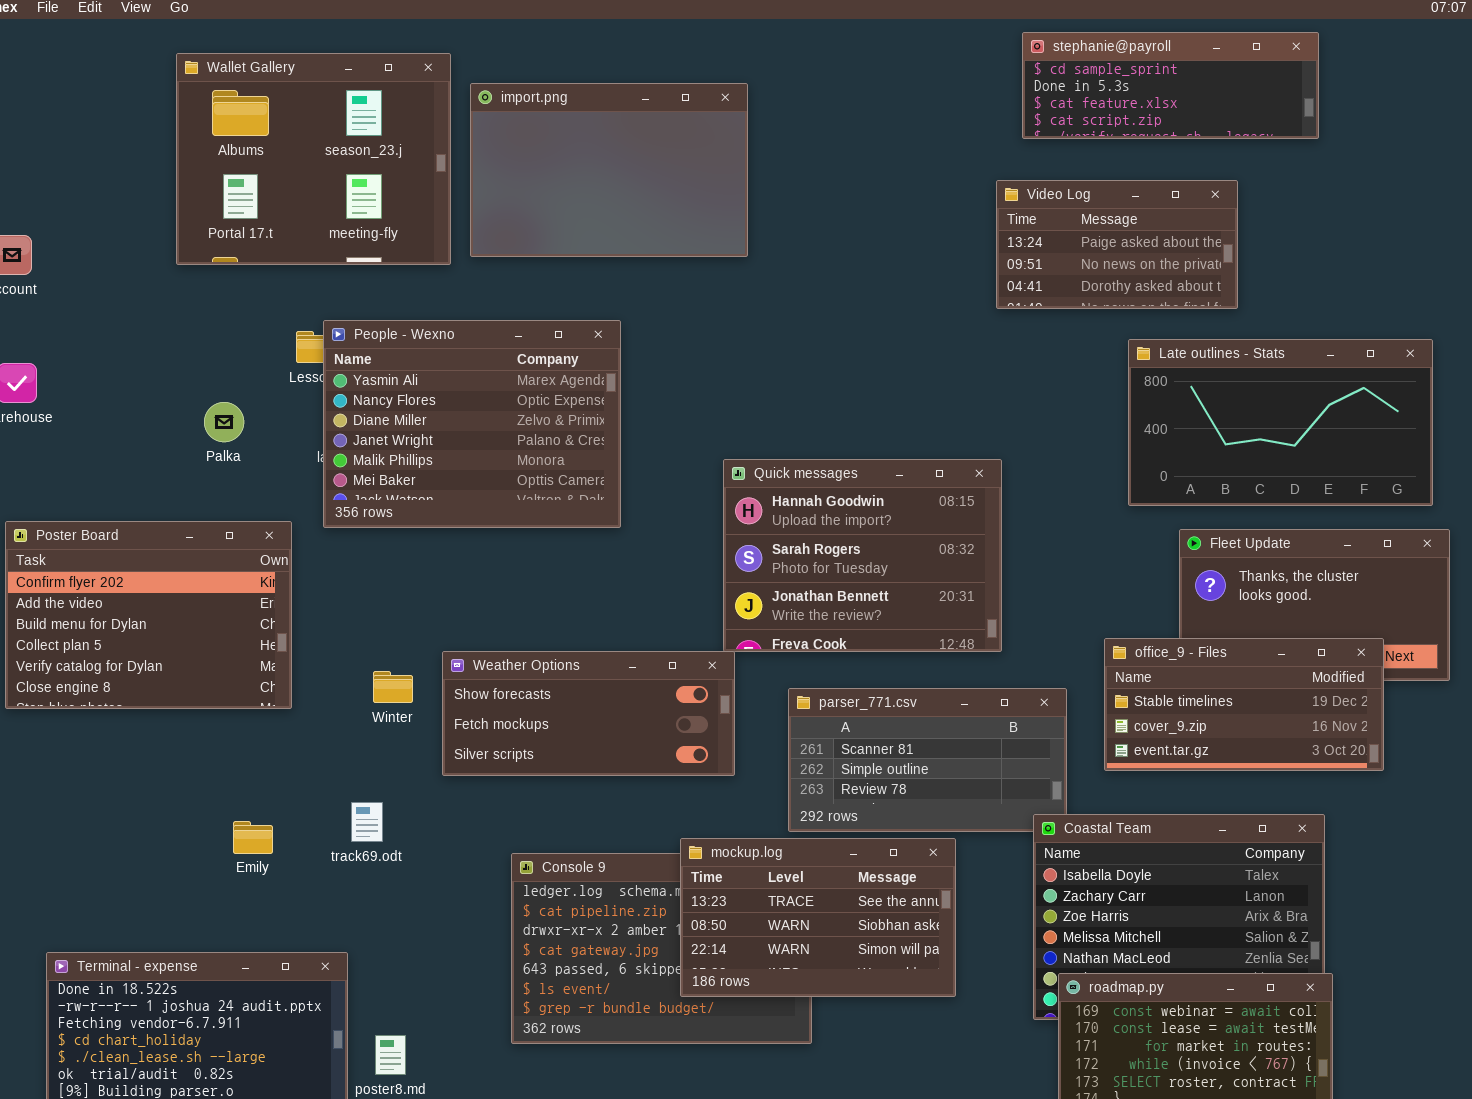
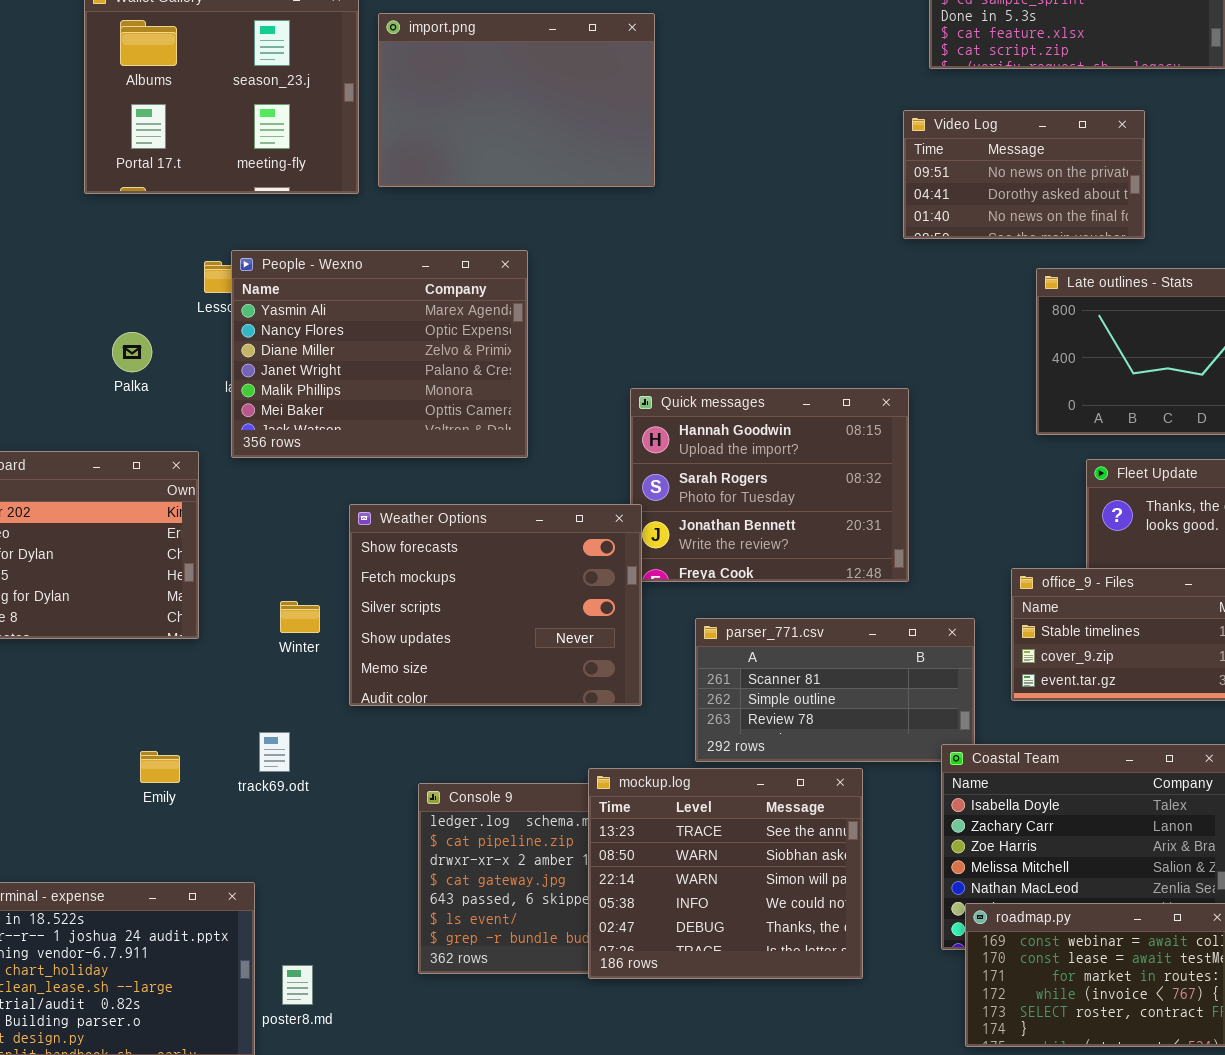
Video Log: [996,180,1238,309] -> [903,110,1145,239], scrolled down 1 row
Weather Options: [442,651,735,776] -> [349,504,642,706], resized
mockup.log: [680,838,956,997] -> [588,768,863,979], resized

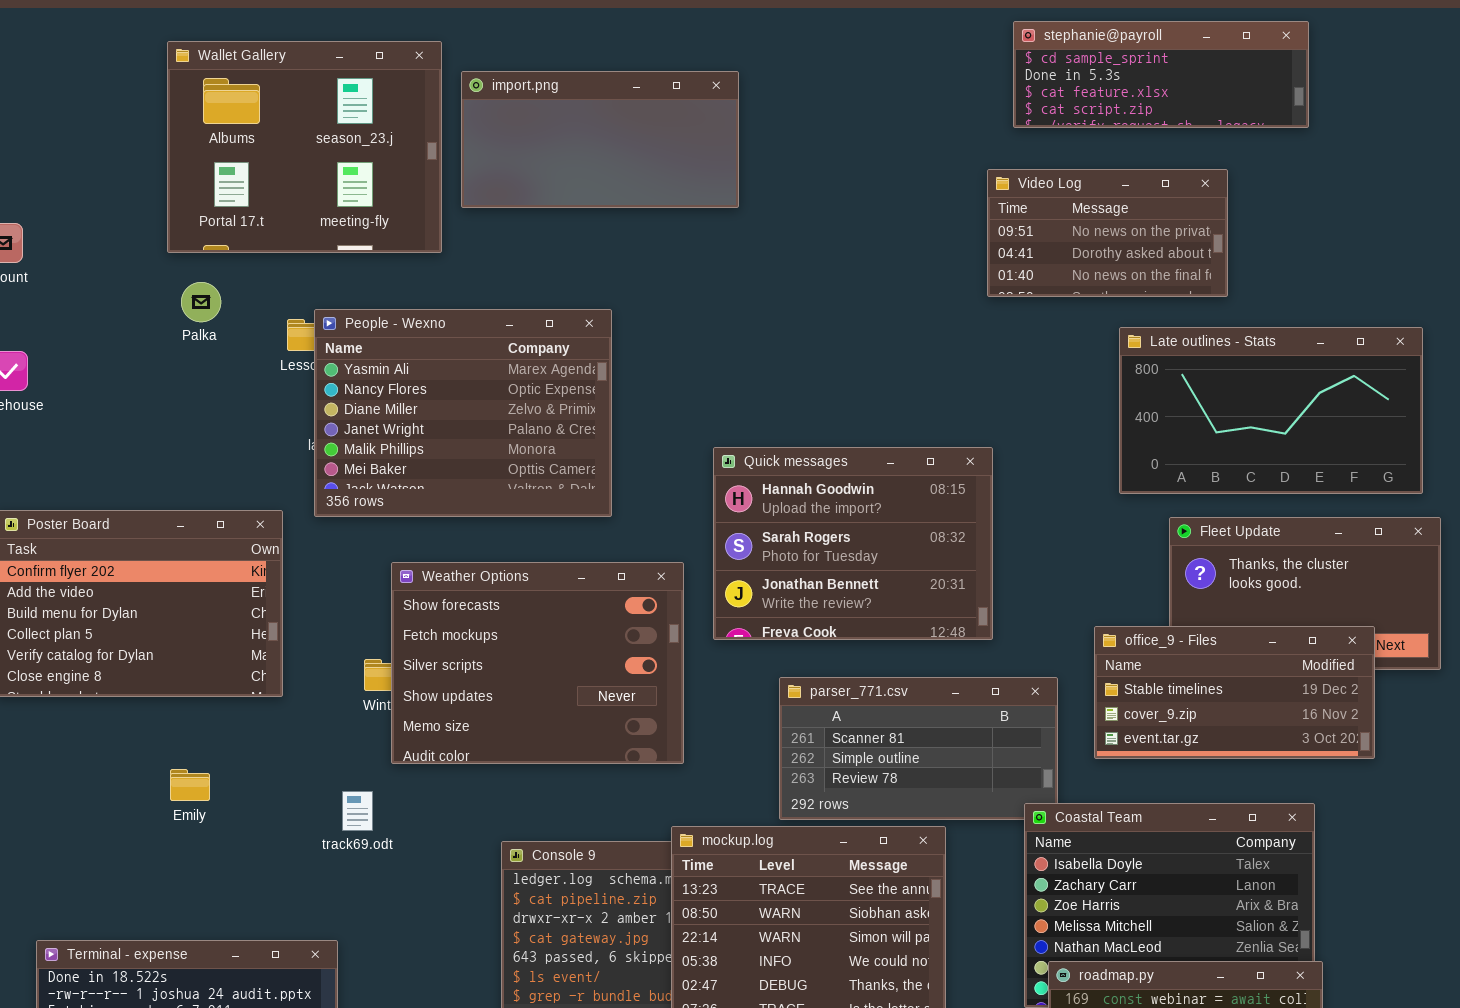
import.png: [378,13,655,187] -> [461,71,739,208], resized
Palka: [112,332,152,372] -> [181,282,221,322], moved
Weather Options: [349,504,642,706] -> [391,562,684,764], moved
Emily: [140,751,180,783] -> [170,769,210,801], moved

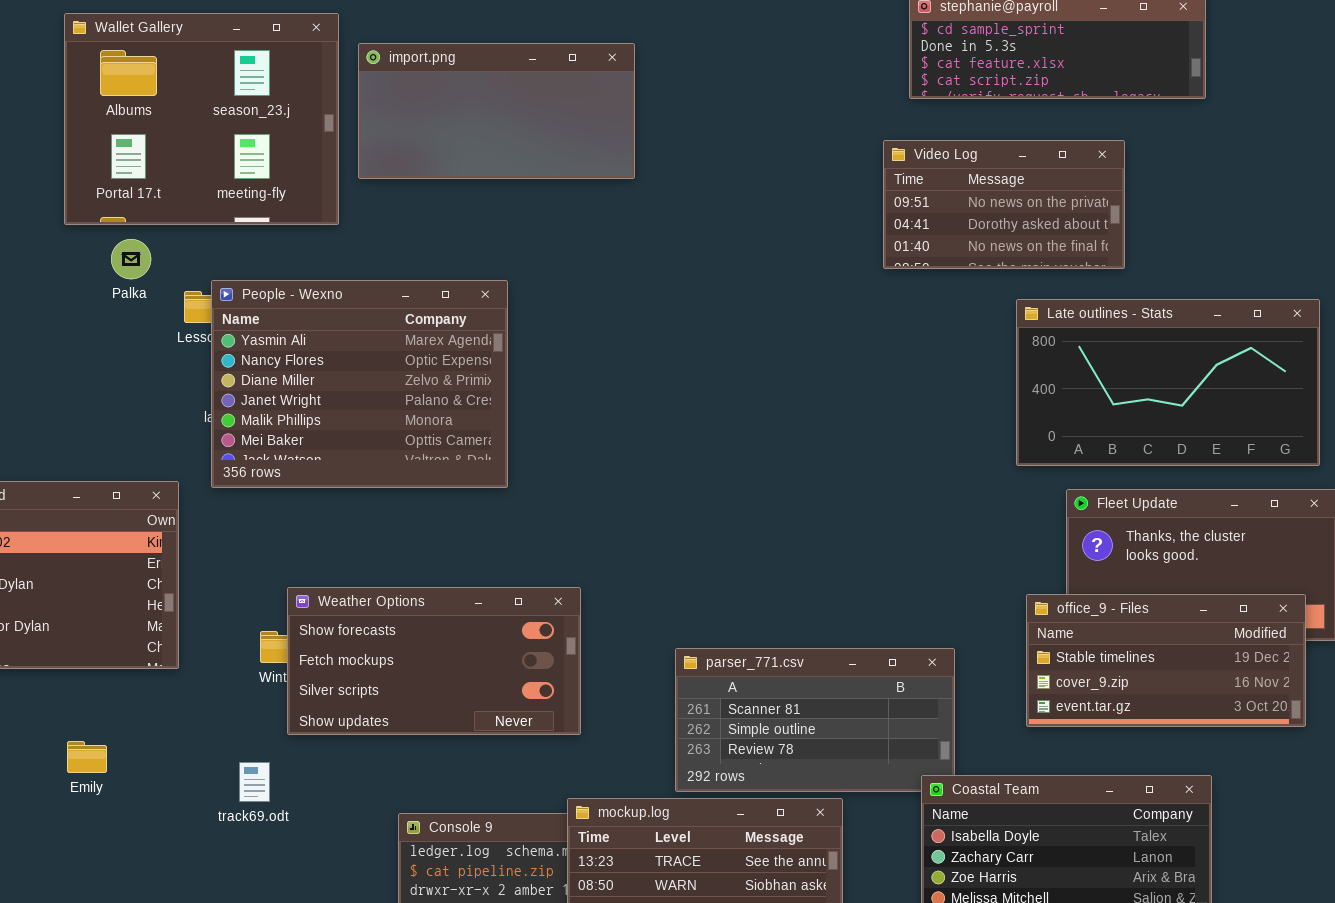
Palka: [181,282,221,322] -> [111,239,151,279], moved
Quick messages: [713,447,993,640] -> none, closed
Weather Options: [391,562,684,764] -> [287,587,581,735], resized
office_9 - Files: [1094,626,1375,759] -> [1026,594,1306,727], moved

